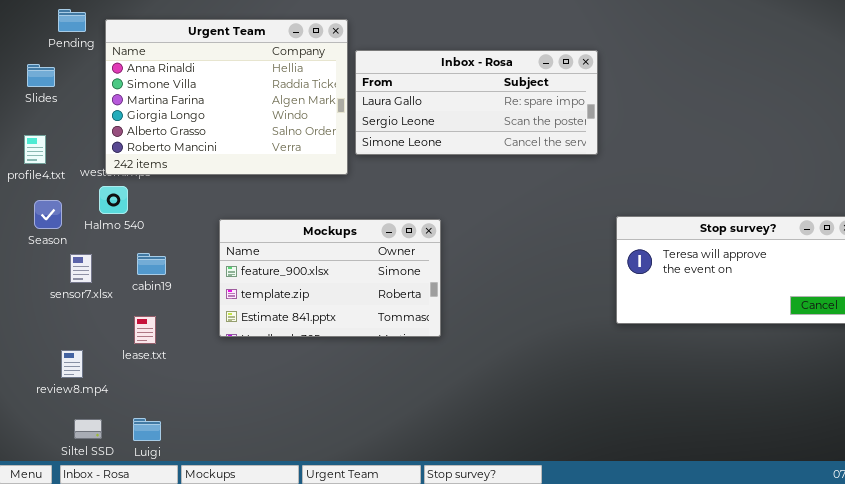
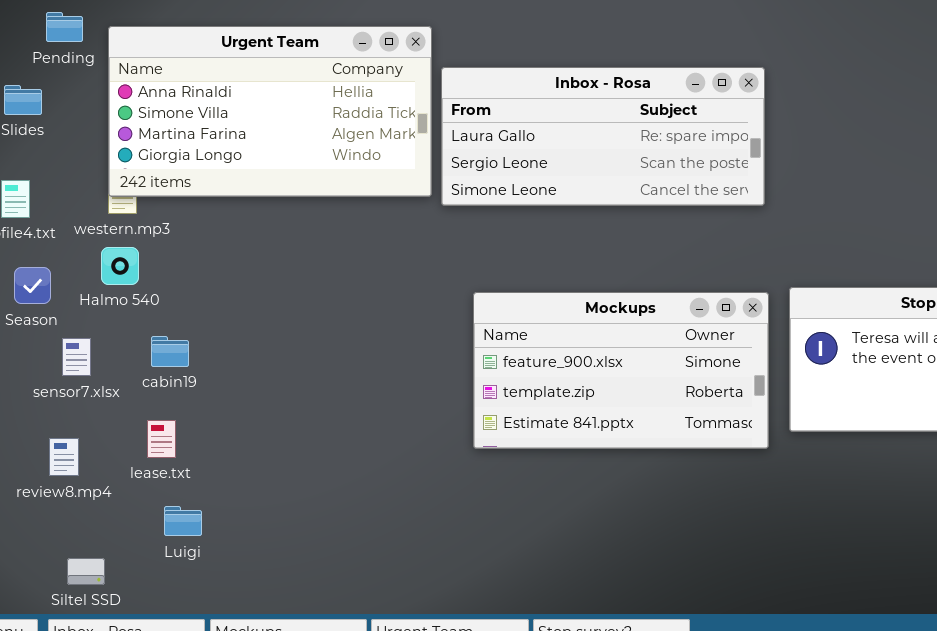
Urgent Team: [105,19,348,175] -> [108,26,432,197], resized
Mockups: [219,219,441,337] -> [473,292,769,449], moved
review8.mp4: [61,350,83,378] -> [49,438,79,476], moved
Luigi: [133,418,161,441] -> [164,506,202,536], moved

